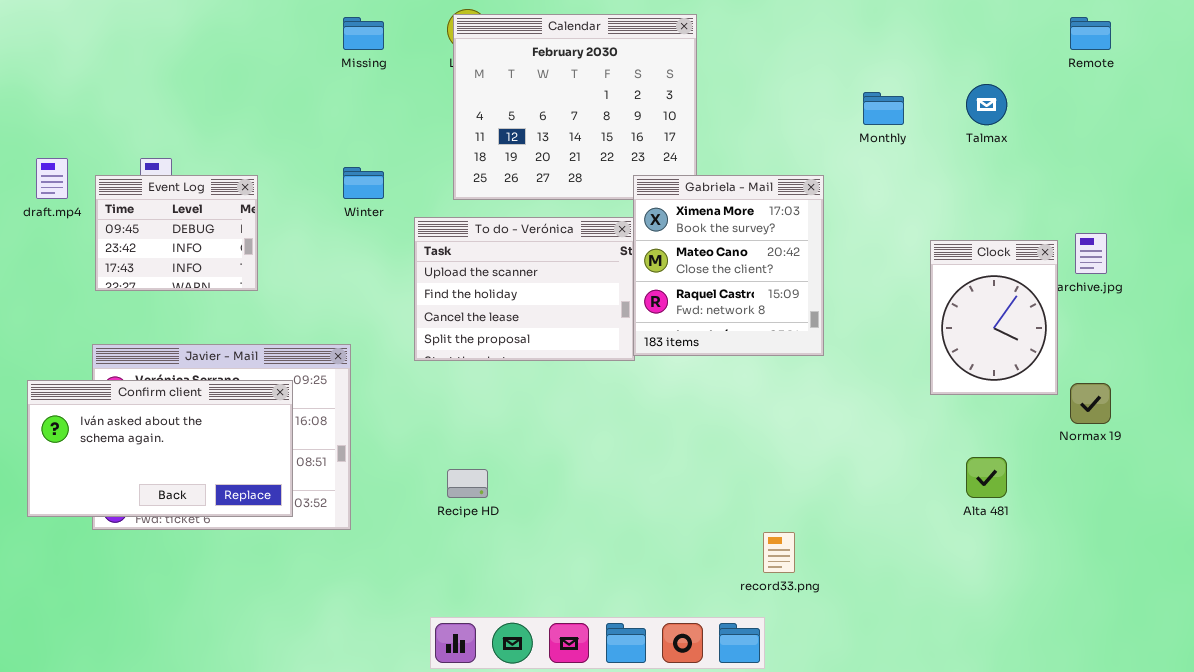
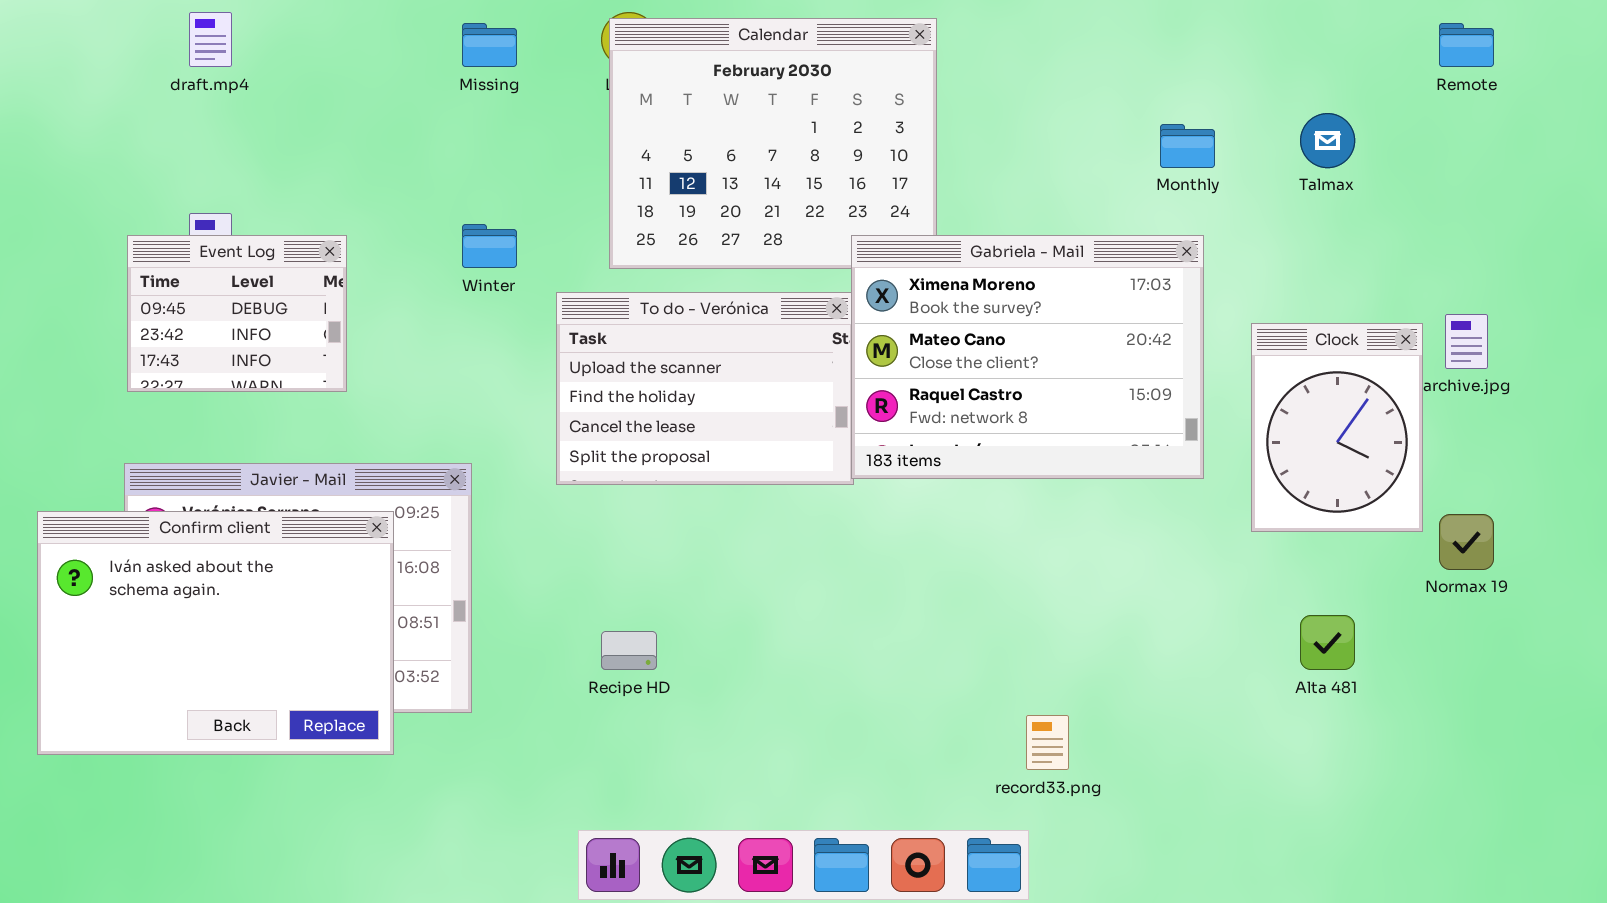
draft.mp4: [36,158,68,199] -> [189,12,232,67], moved
Gabriela - Mail: [633,175,824,356] -> [851,235,1204,479], resized
Confirm client: [27,380,293,517] -> [37,511,394,755], resized

